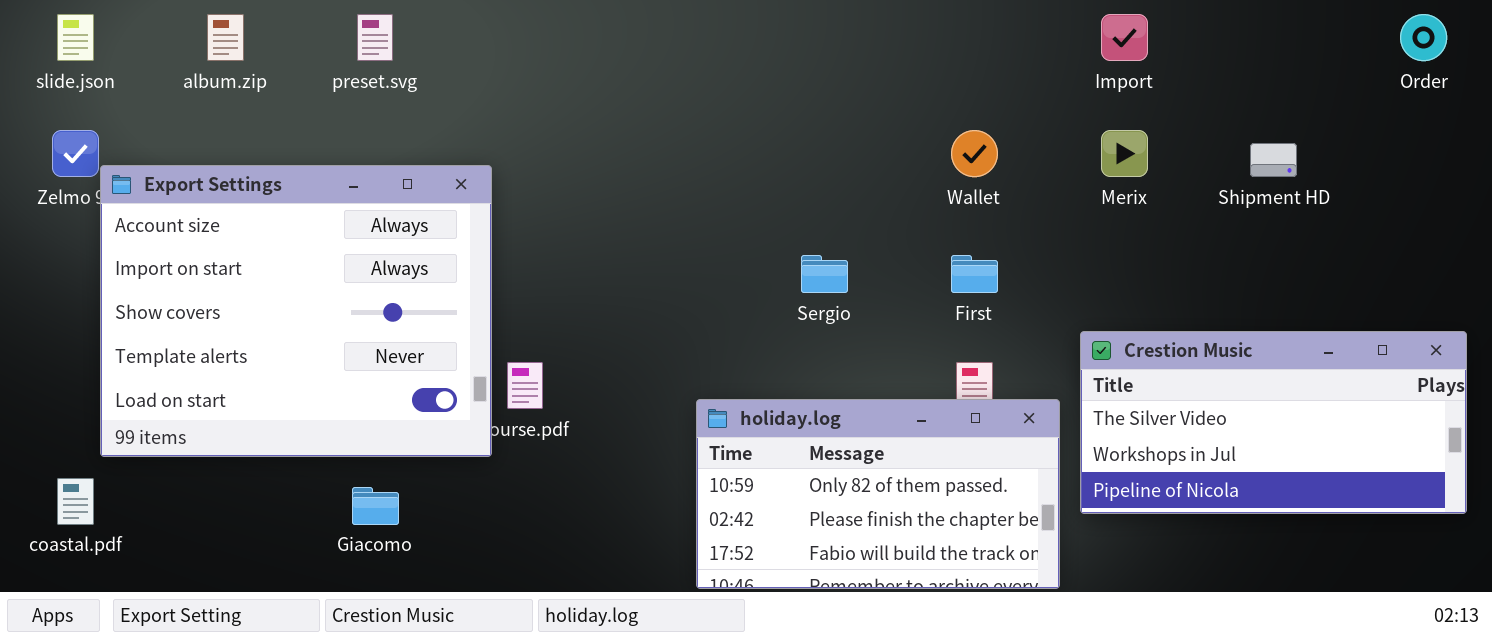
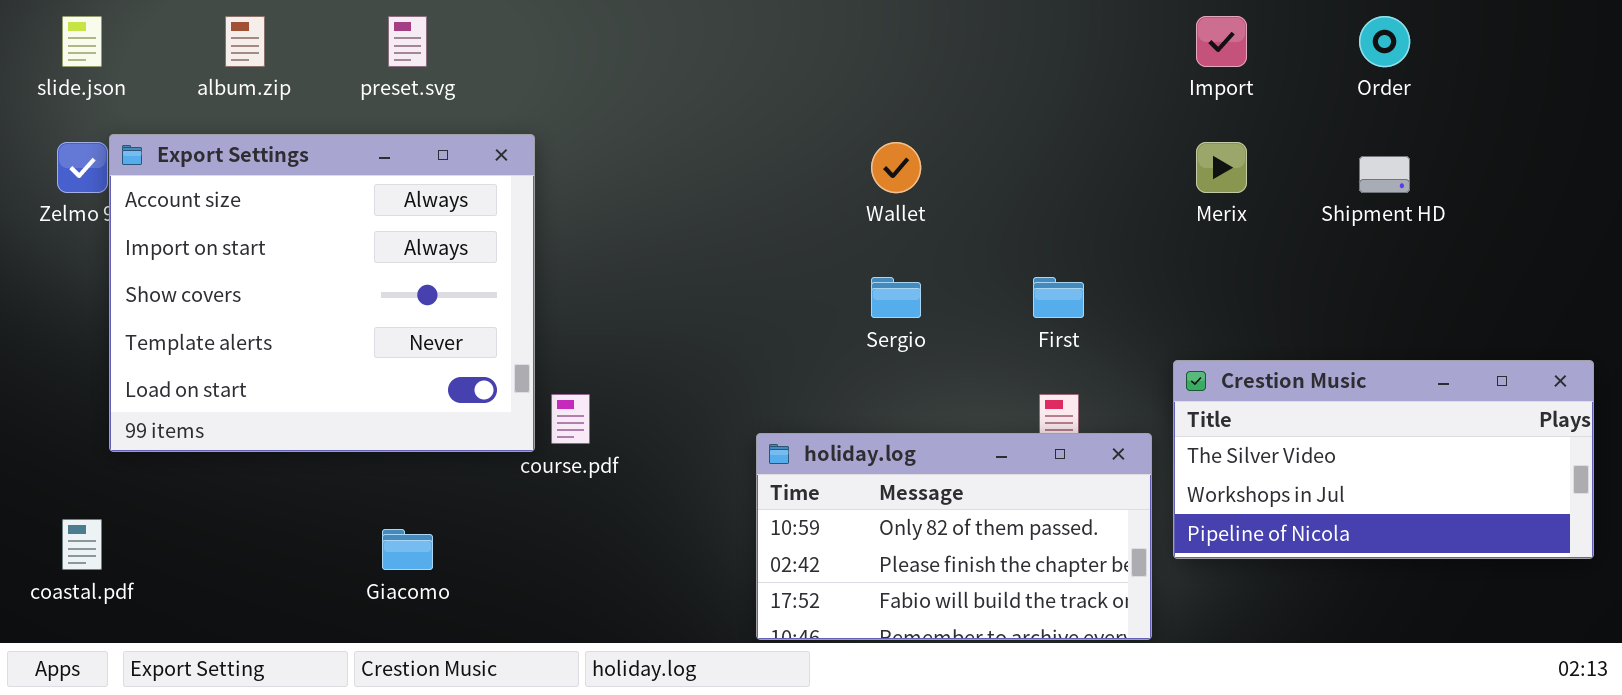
Order: [1400,14,1447,61] -> [1359,16,1410,67], moved
Wallet: [951,130,998,177] -> [871,142,921,193], moved
Export Settings: [100,165,492,457] -> [109,134,535,452], moved

